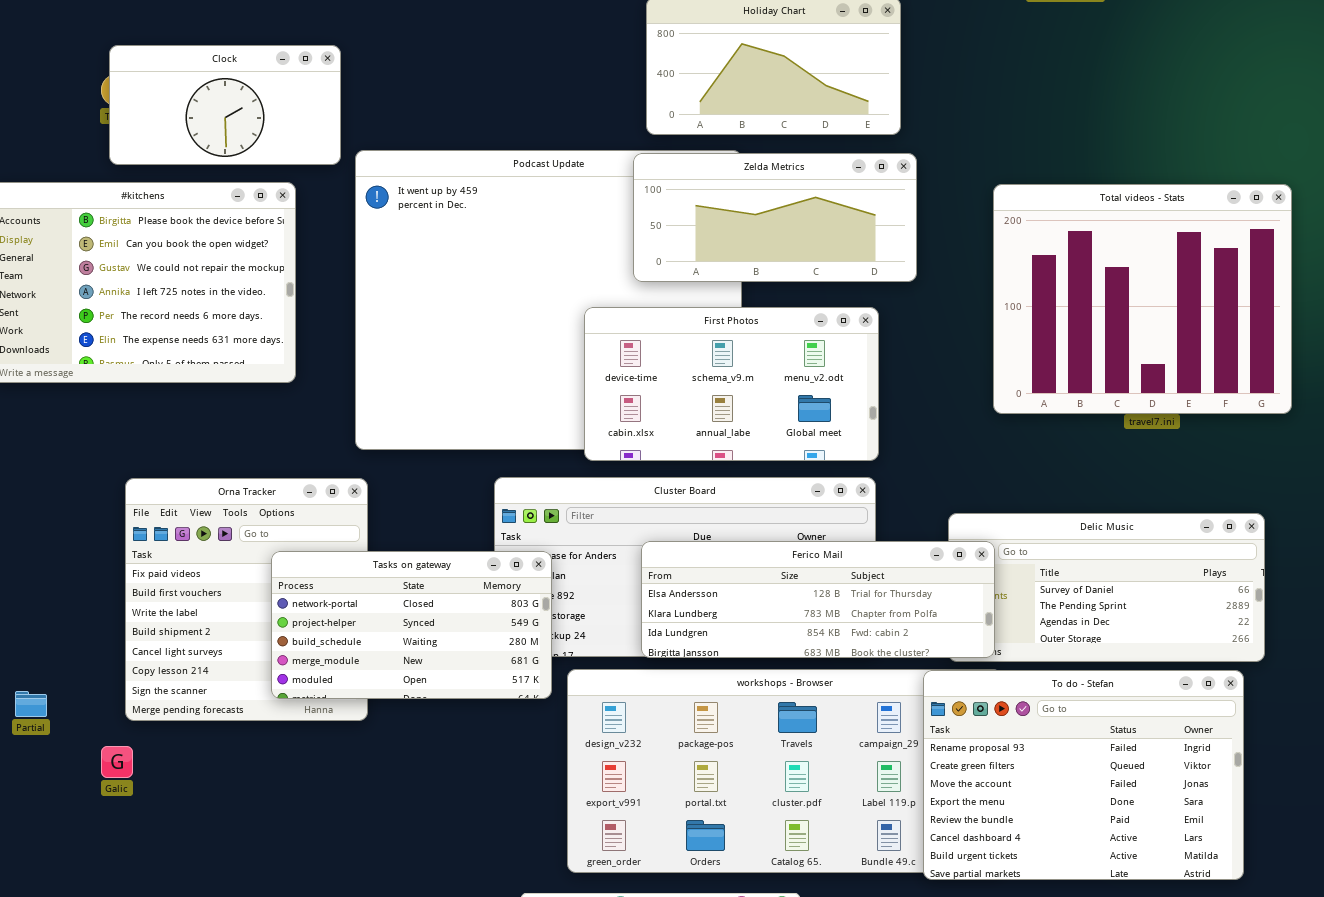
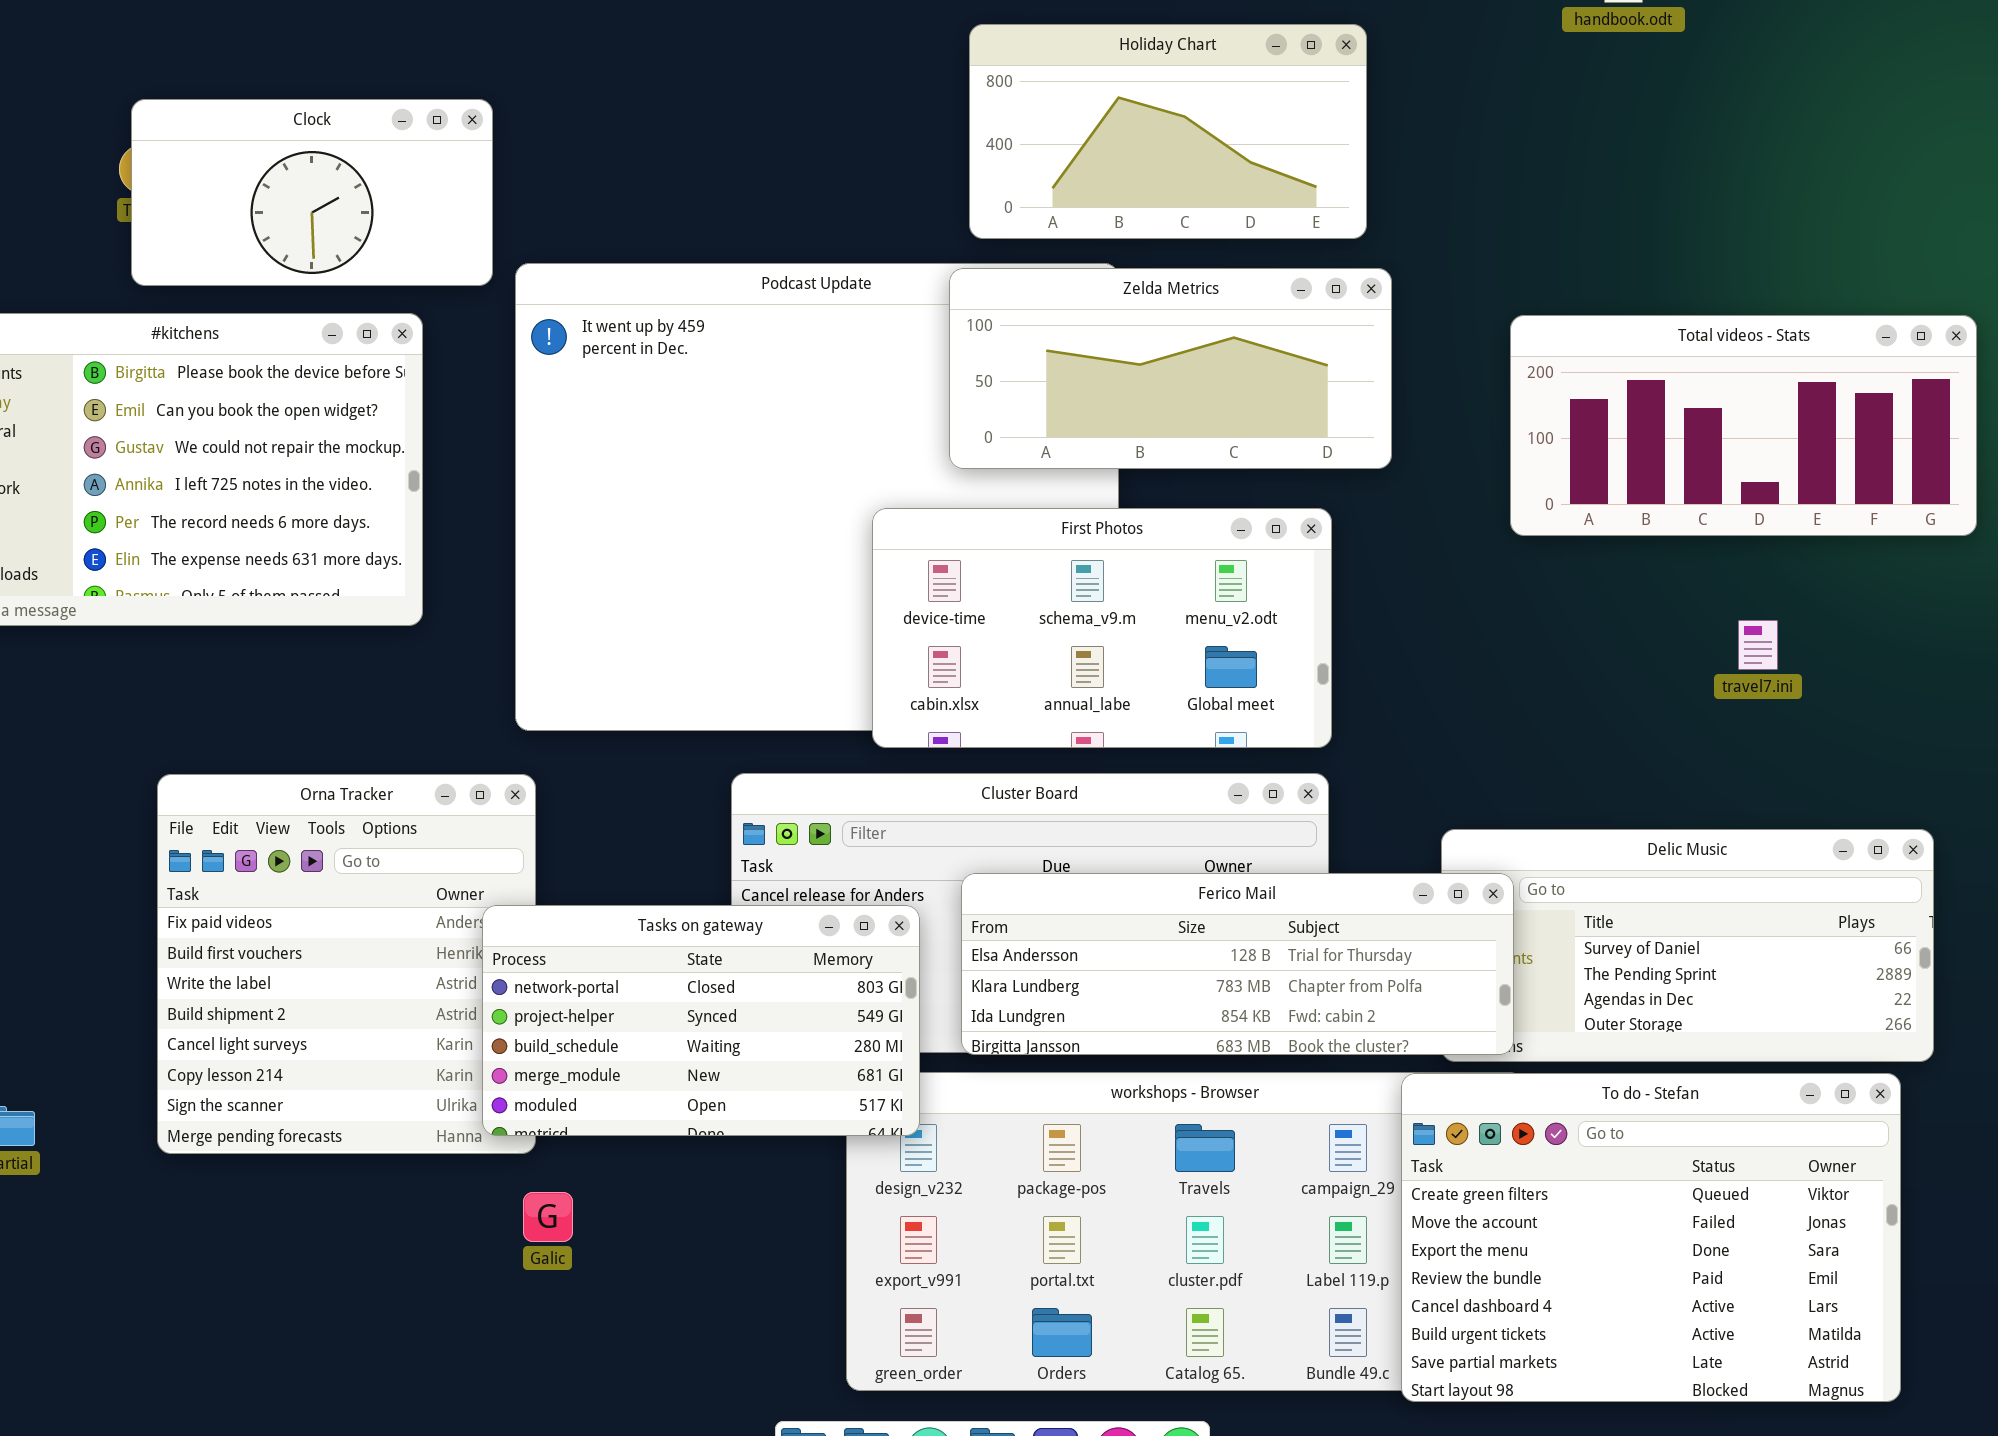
Total videos - Stats: [993,184,1292,414] -> [1510,315,1977,536], resized
Tasks on gateway: [271,551,552,699] -> [482,905,920,1136], moved
To do - Stefan: [923,670,1244,880] -> [1401,1073,1901,1402], scrolled down 1 row
Galic: [101,746,133,778] -> [523,1192,573,1242], moved

